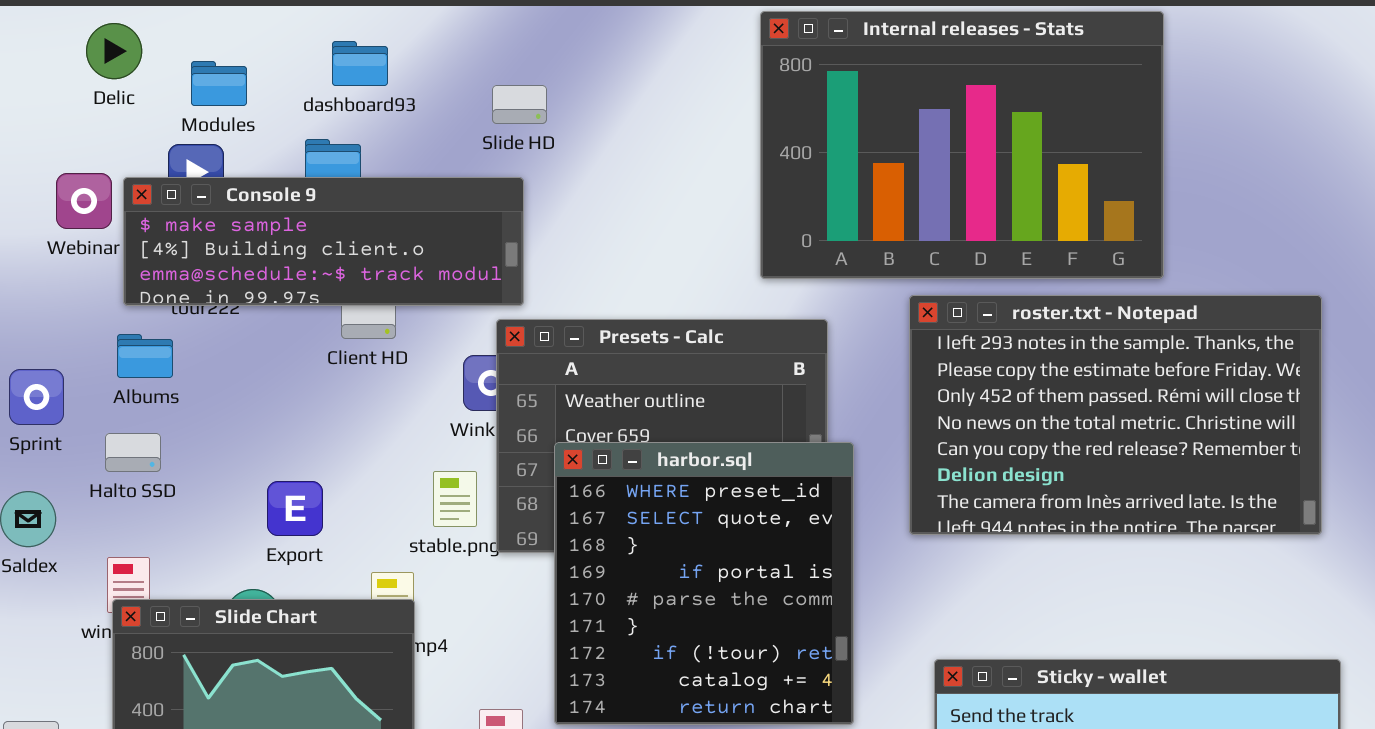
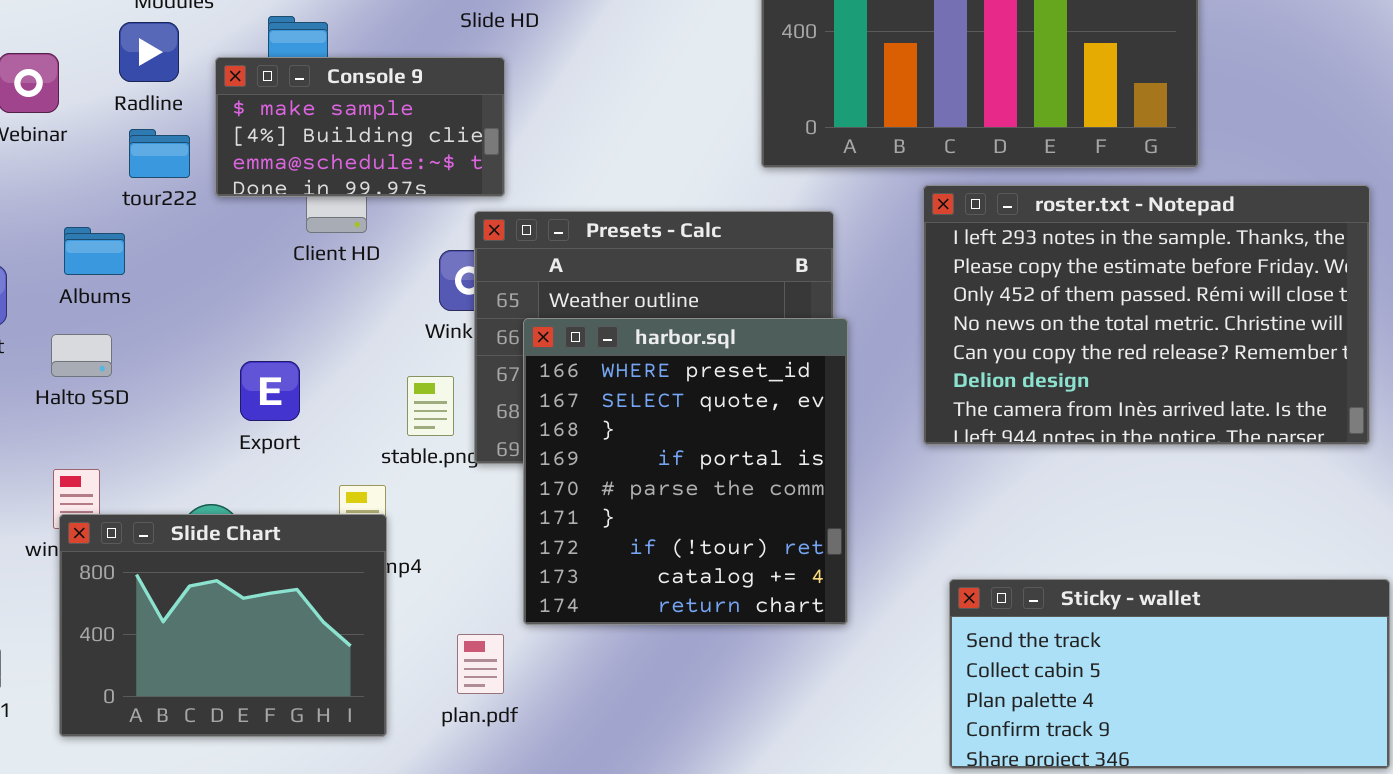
Console 9: [123,177,524,306] -> [215,57,505,197], resized
harbor.sql: [554,442,854,725] -> [523,318,848,625], moved
Export: [267,481,323,536] -> [240,361,300,421], moved

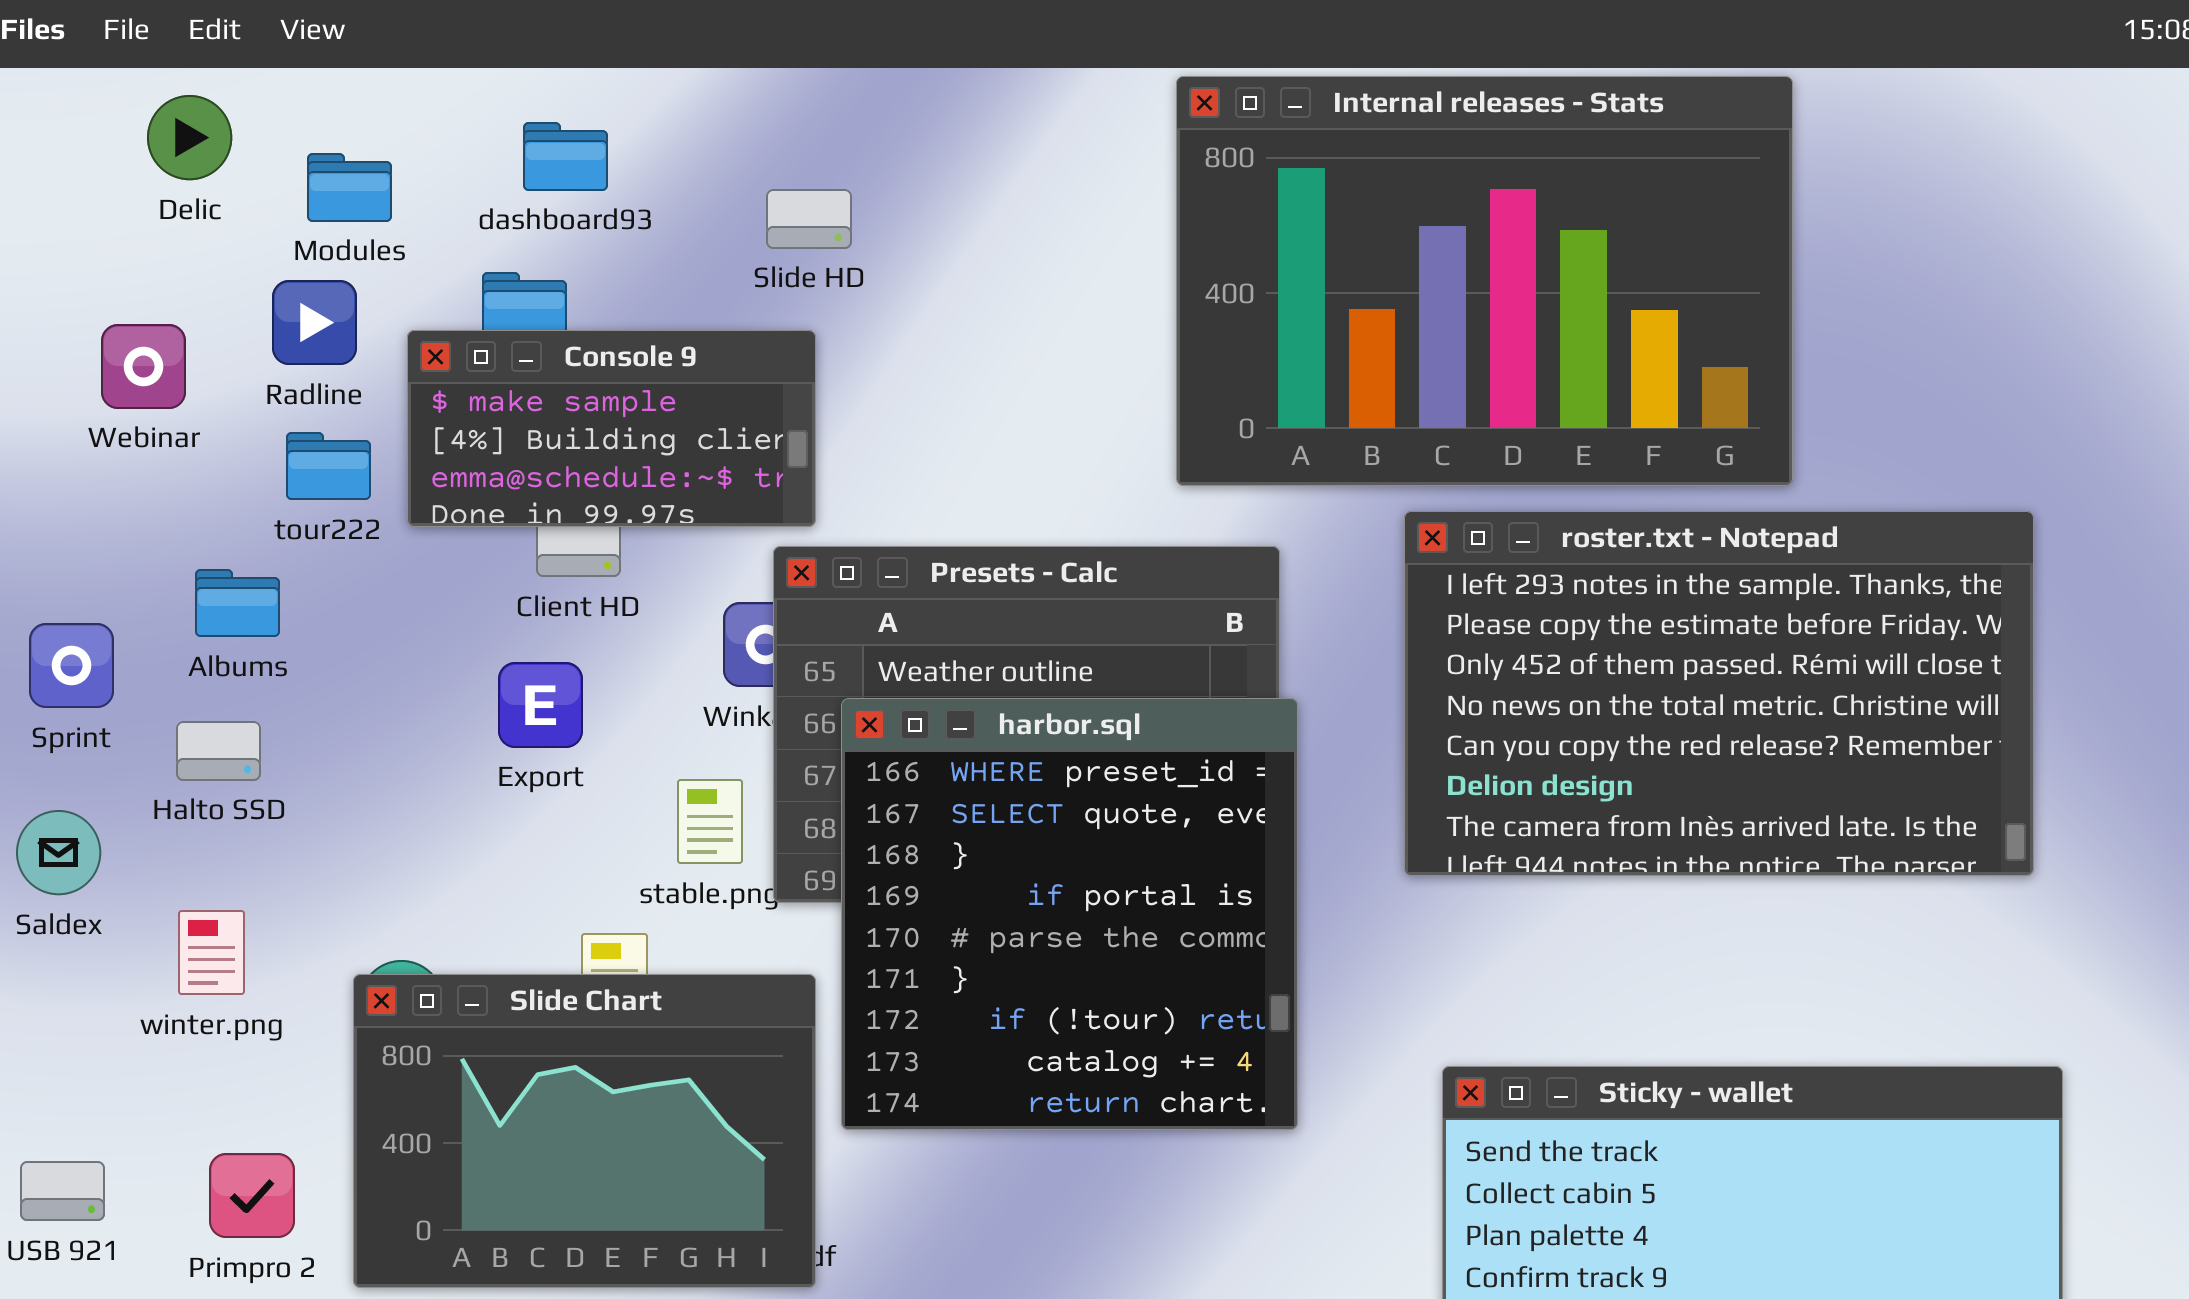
Export: [240,361,300,421] -> [498,662,583,748], moved
Slide Chart: [59,514,387,737] -> [353,974,816,1288], moved

